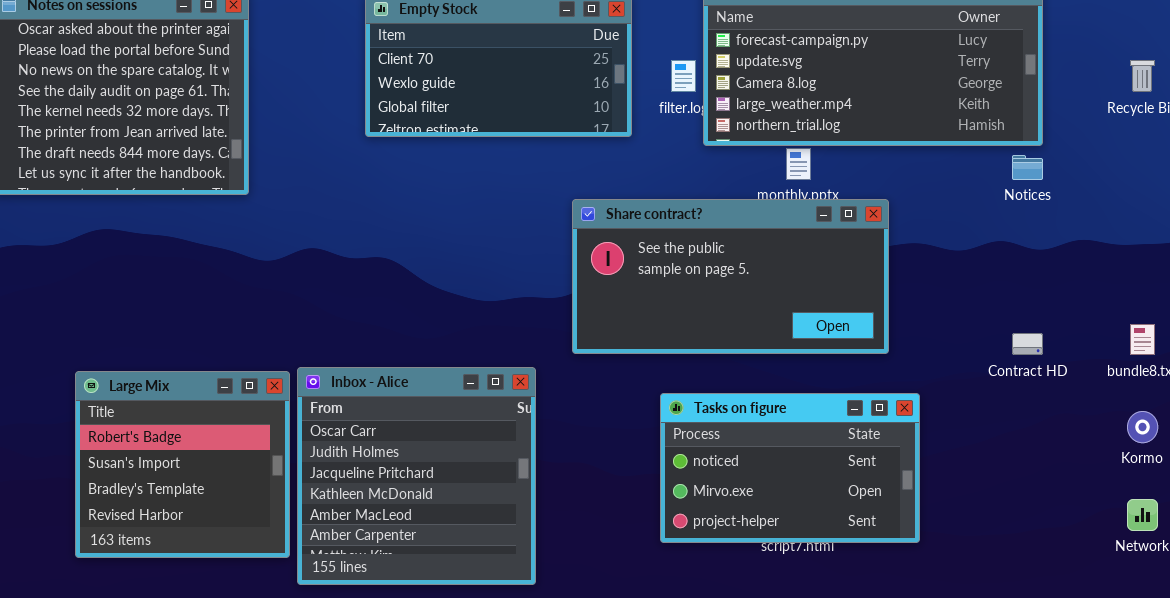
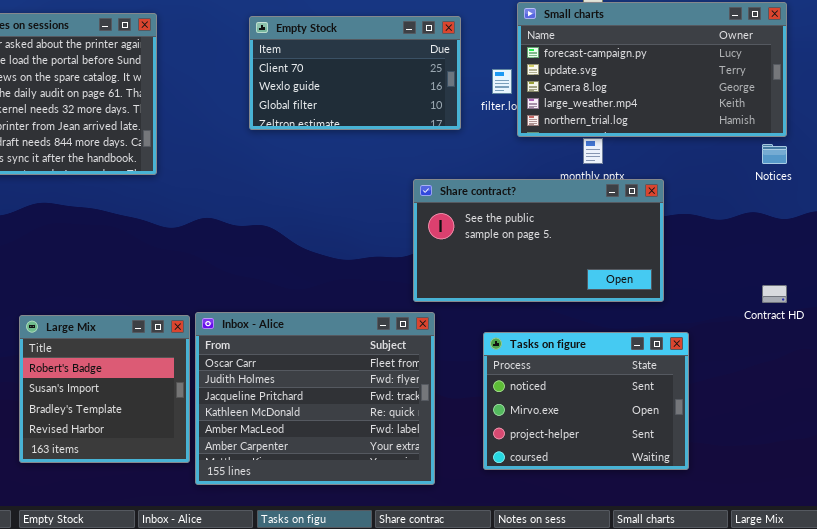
Inbox - Alice: [297,367,536,585] -> [195,312,435,485], resized
Tasks on figure: [660,393,920,543] -> [483,332,689,470], resized

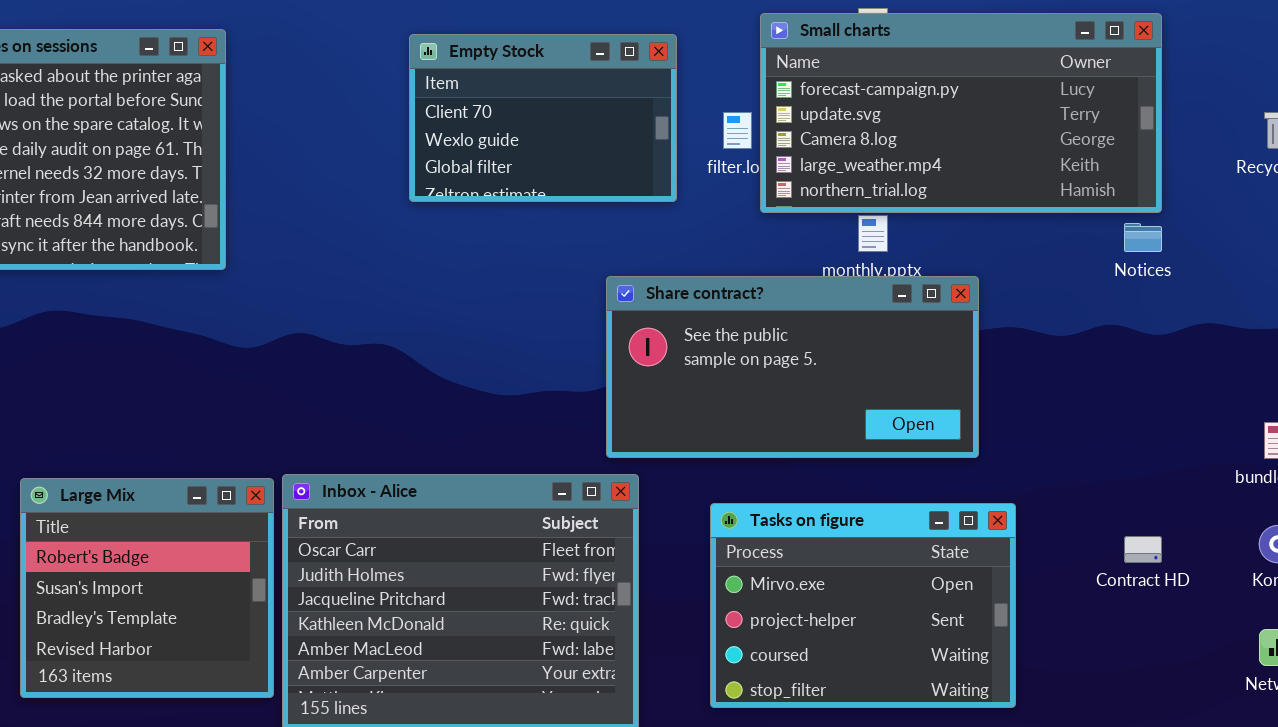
Empty Stock: [249,16,461,130] -> [409,34,677,202], resized
Contract HD: [762,285,787,303] -> [1124,536,1162,563], moved
Tasks on figure: [483,332,689,470] -> [710,503,1016,708], scrolled down 1 row

